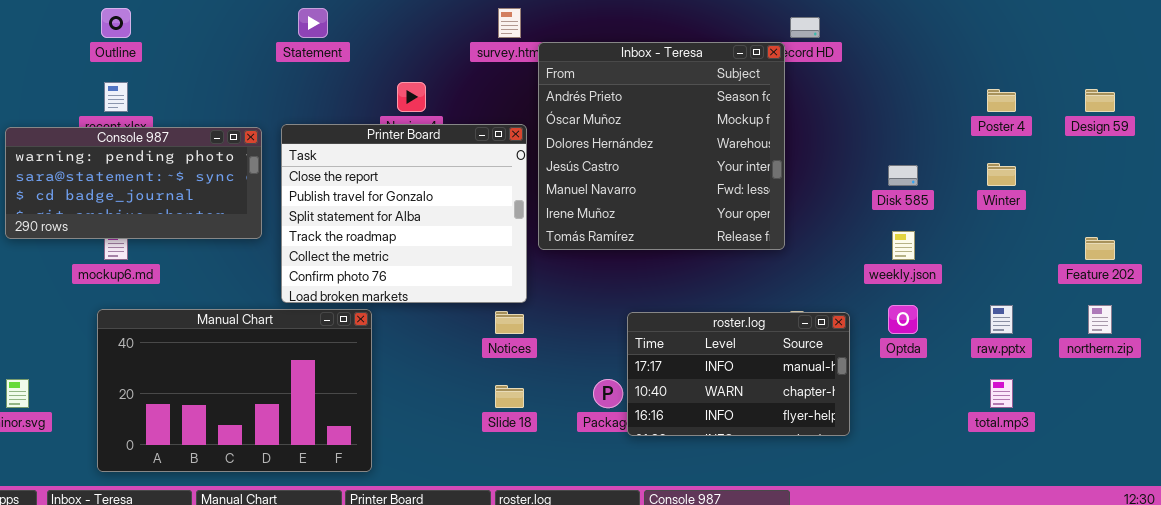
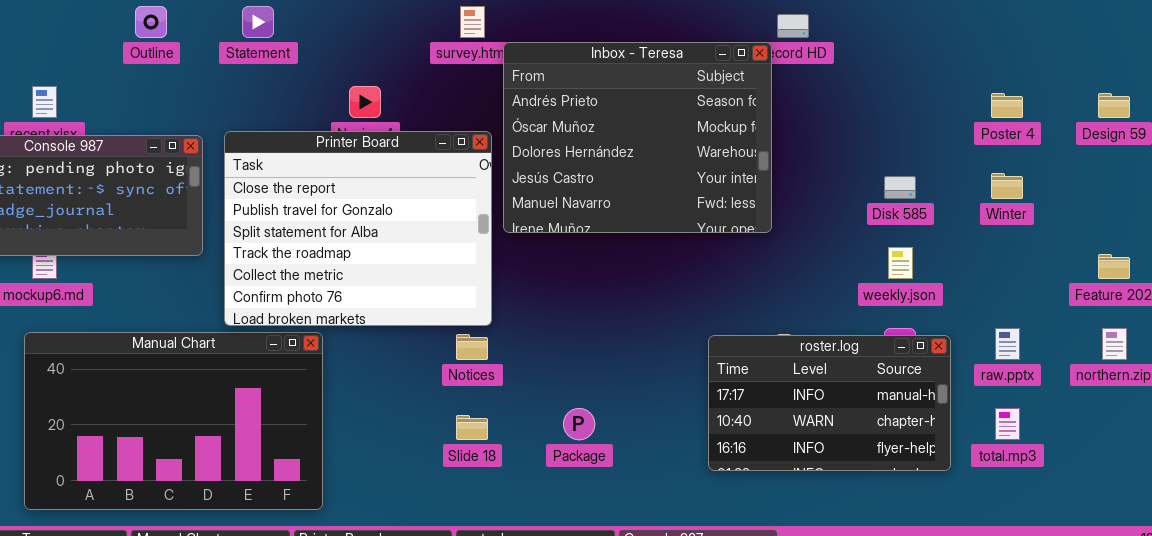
Outline: [101,8,131,38] -> [135,6,167,38], moved
Inbox - Teresa: [538,42,785,250] -> [503,42,772,233], resized
roster.log: [627,312,850,436] -> [708,335,951,471], moved

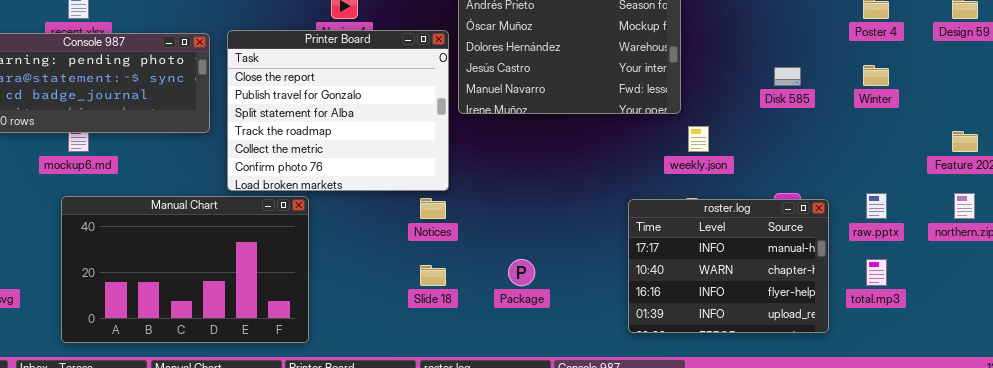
weekly.json: [888,247,913,279] -> [688,126,709,152], moved
roster.log: [708,335,951,471] -> [628,199,829,333], resized

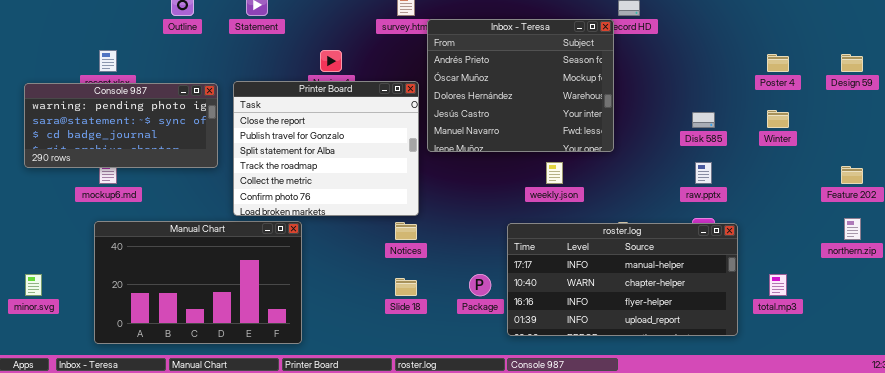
weekly.json: [688,126,709,152] -> [546,162,563,184], moved
raw.pptx: [866,193,887,219] -> [695,162,712,184], moved
roster.log: [628,199,829,333] -> [507,223,738,336], resized

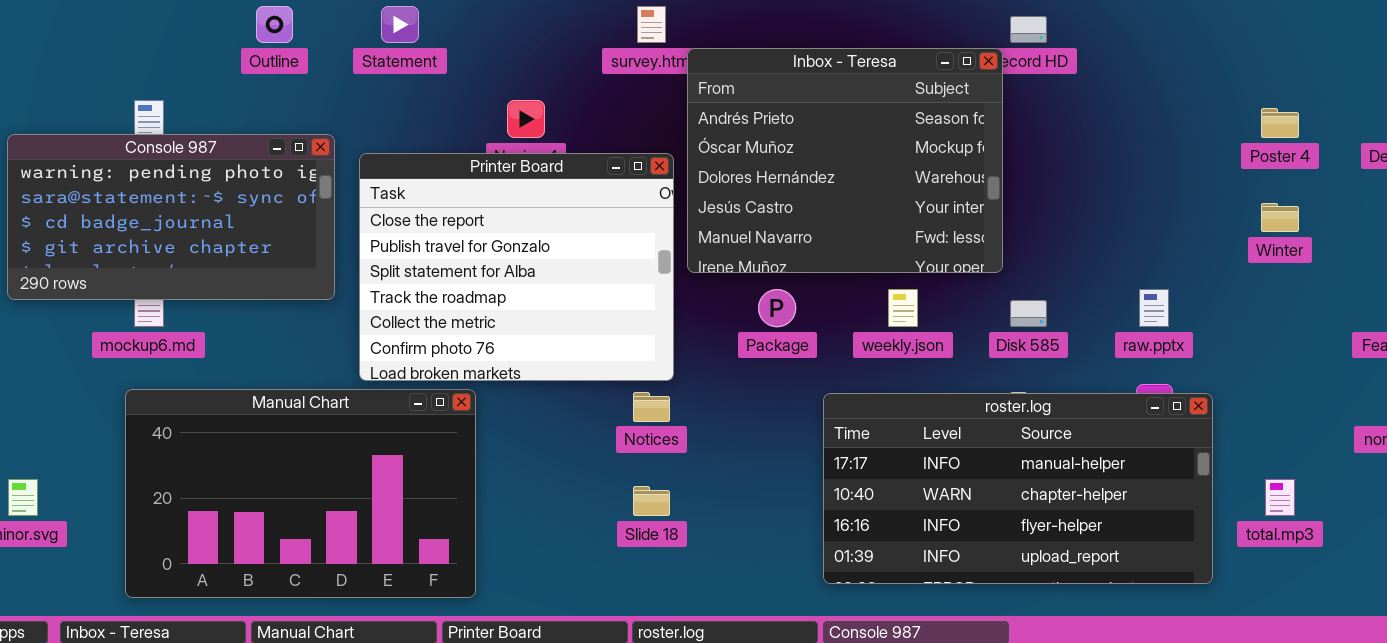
Console 987: [24,83,218,168] -> [7,134,335,300], resized
Disk 585: [692,112,715,128] -> [1010,300,1047,327], moved
Package: [469,274,491,296] -> [758,289,796,327], moved

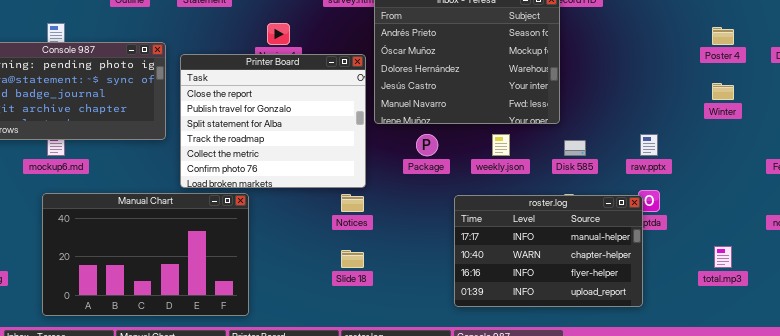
roster.log: [823,393,1213,584] -> [454,195,643,307], resized

